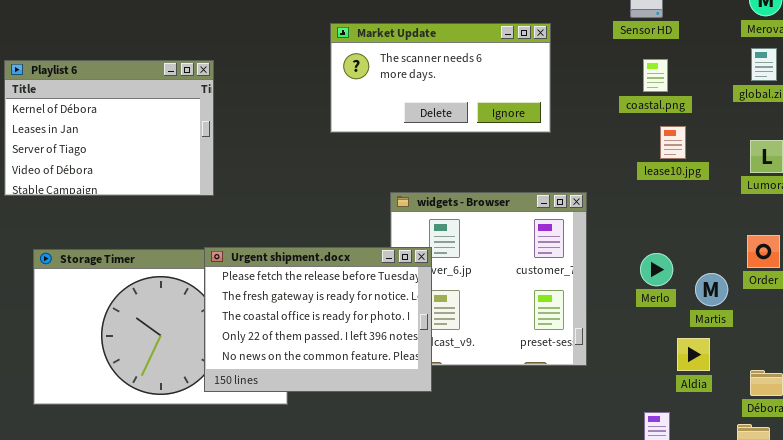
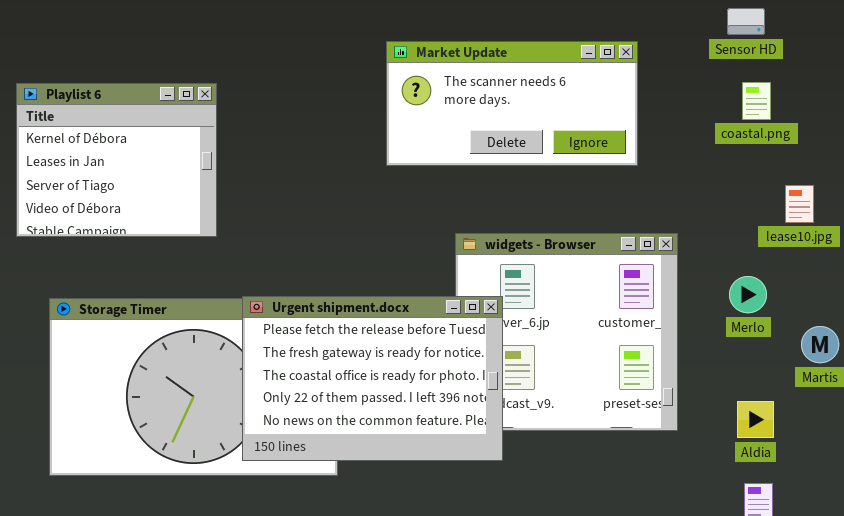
Playlist 6: [4,60,214,196] -> [16,83,217,237], resized
lease10.jpg: [660,126,686,159] -> [785,185,814,223], moved
Merlo: [640,253,673,286] -> [729,276,767,313], moved
Aldia: [677,338,710,371] -> [737,401,774,438], moved

